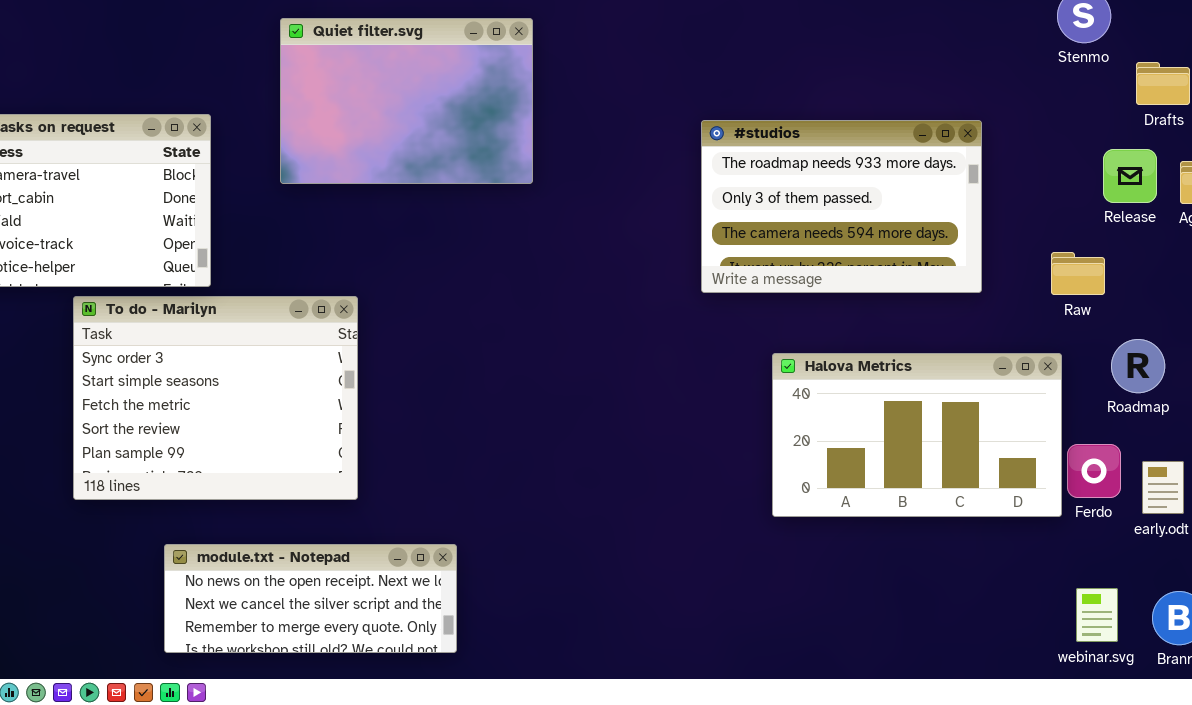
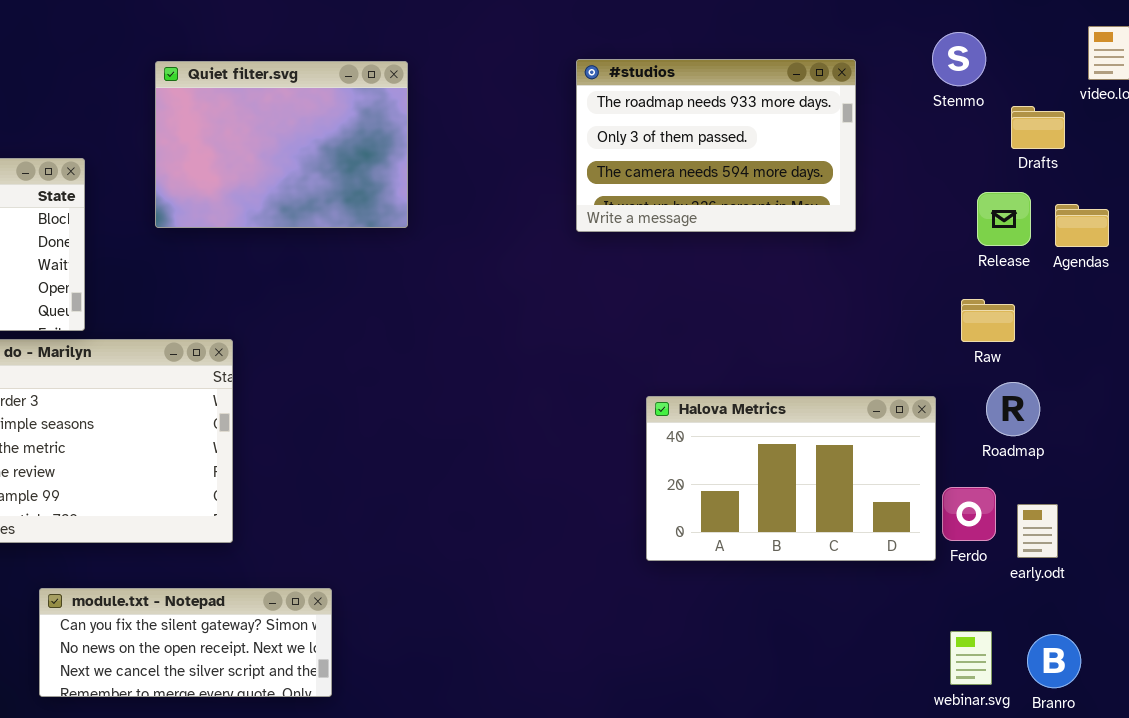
#studios: [701,120,982,293] -> [576,59,856,232], moved
Raw: [1051,252,1105,295] -> [961,299,1015,342], moved
module.txt - Notepad: [164,544,457,653] -> [39,588,332,697], scrolled up 1 row

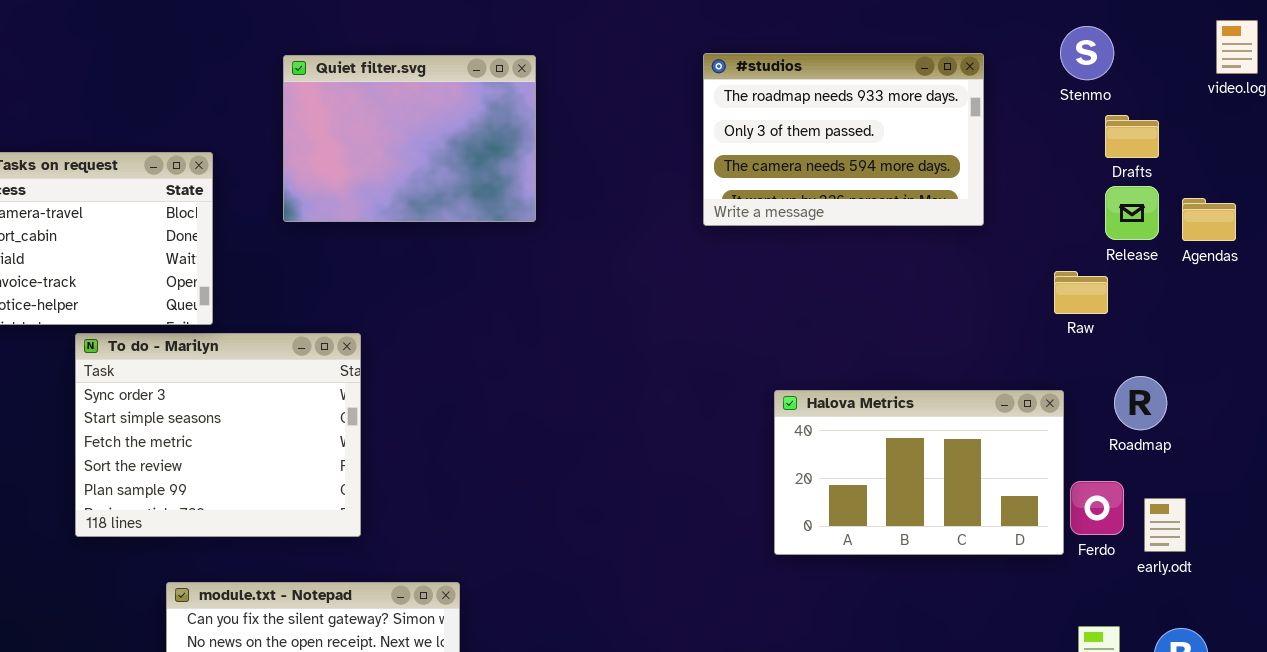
Drafts: [1011,106,1065,149] -> [1105,115,1159,158], moved
Raw: [961,299,1015,342] -> [1054,271,1108,314], moved

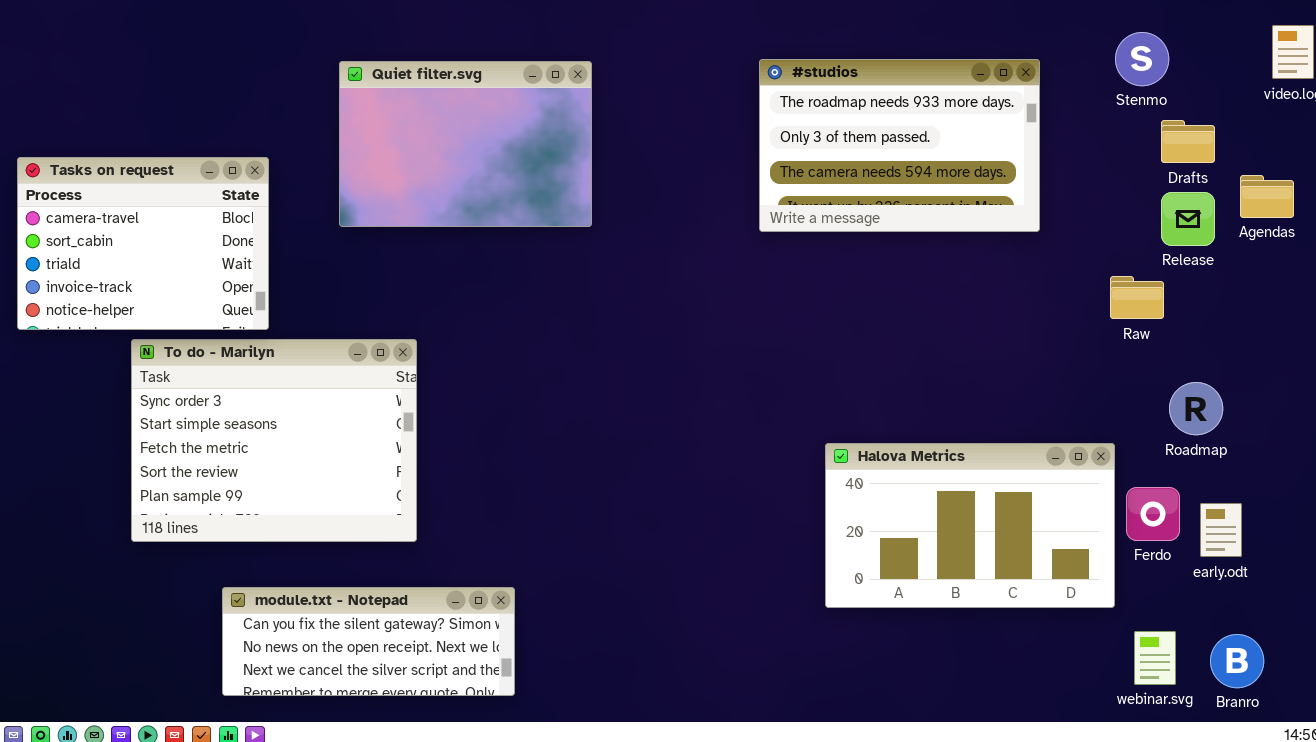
Agendas: [1182,198,1236,241] -> [1240,175,1294,218], moved
Halova Metrics: [774,390,1064,555] -> [825,443,1115,608], moved

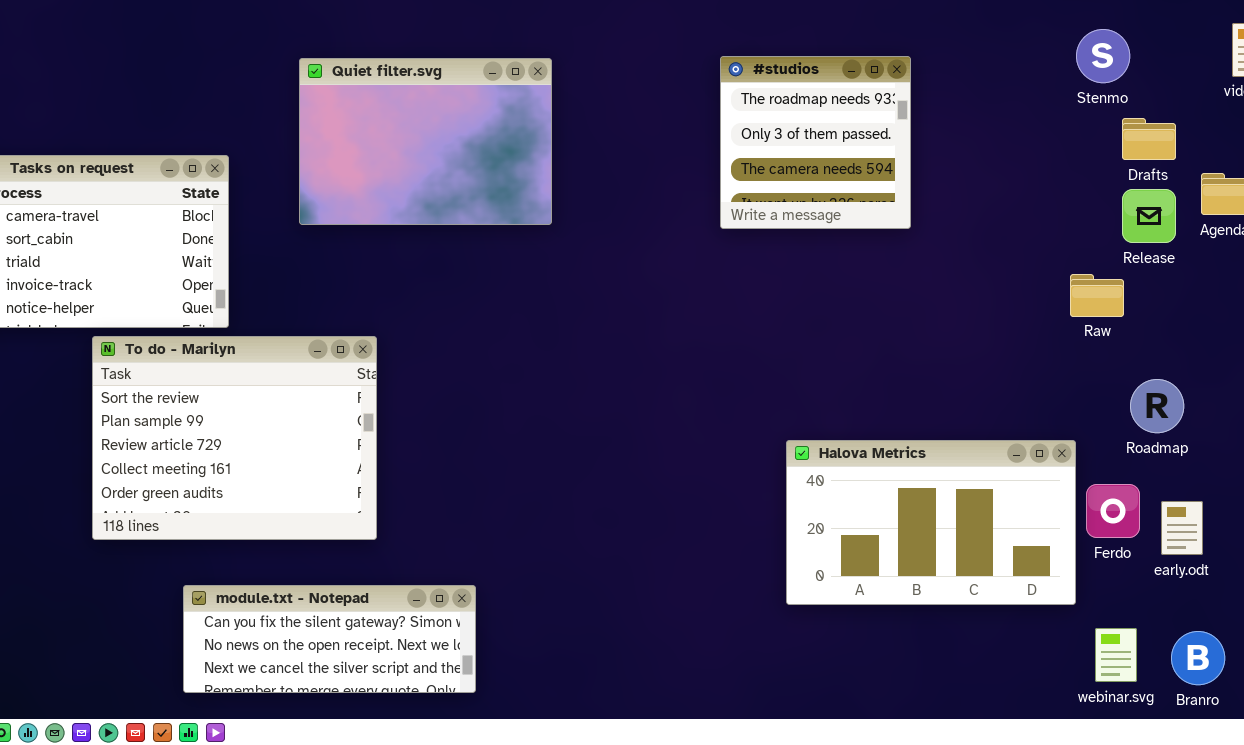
#studios: [759,59,1040,232] -> [720,56,911,229], resized
To do - Marilyn: [131,339,417,542] -> [92,336,377,540], scrolled down 3 rows

